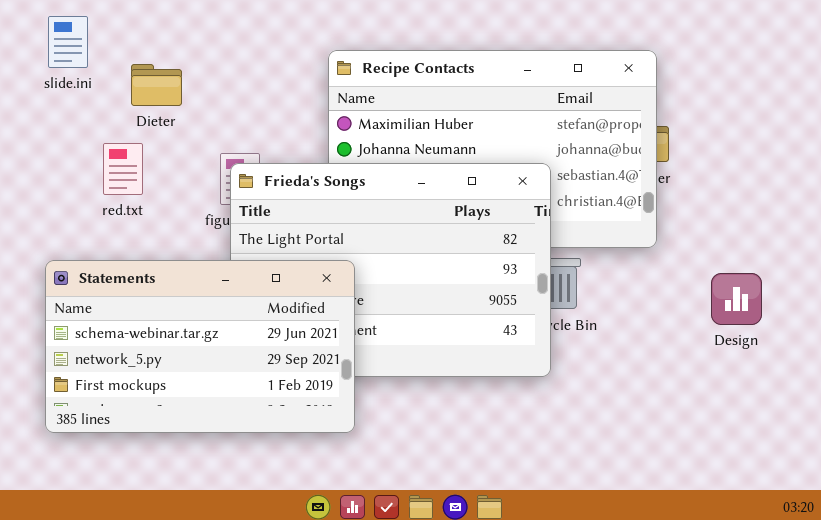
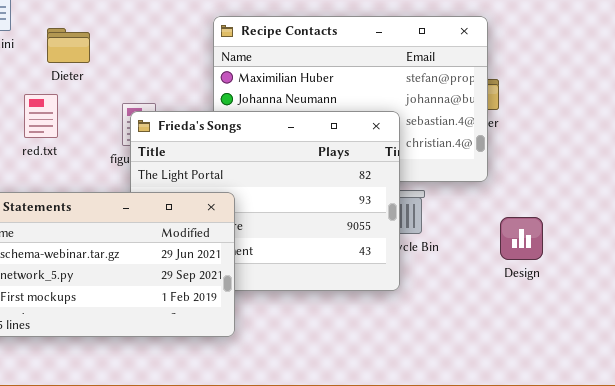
Design: [711,273,762,325] -> [500,217,543,260], moved

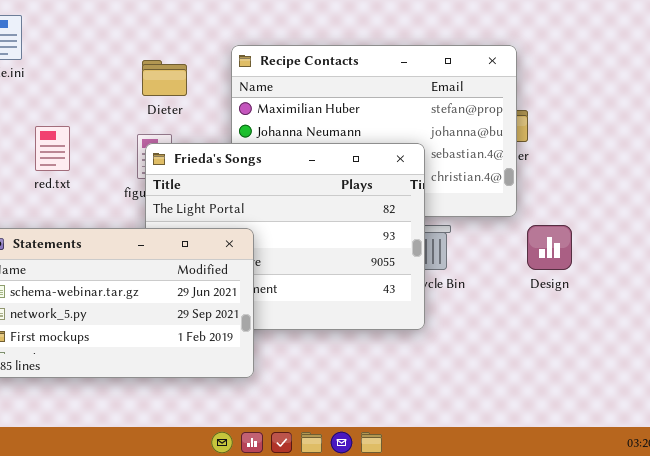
Dieter: [47,28,90,63] -> [142,60,187,96], moved
Design: [500,217,543,260] -> [527,225,572,270], moved

